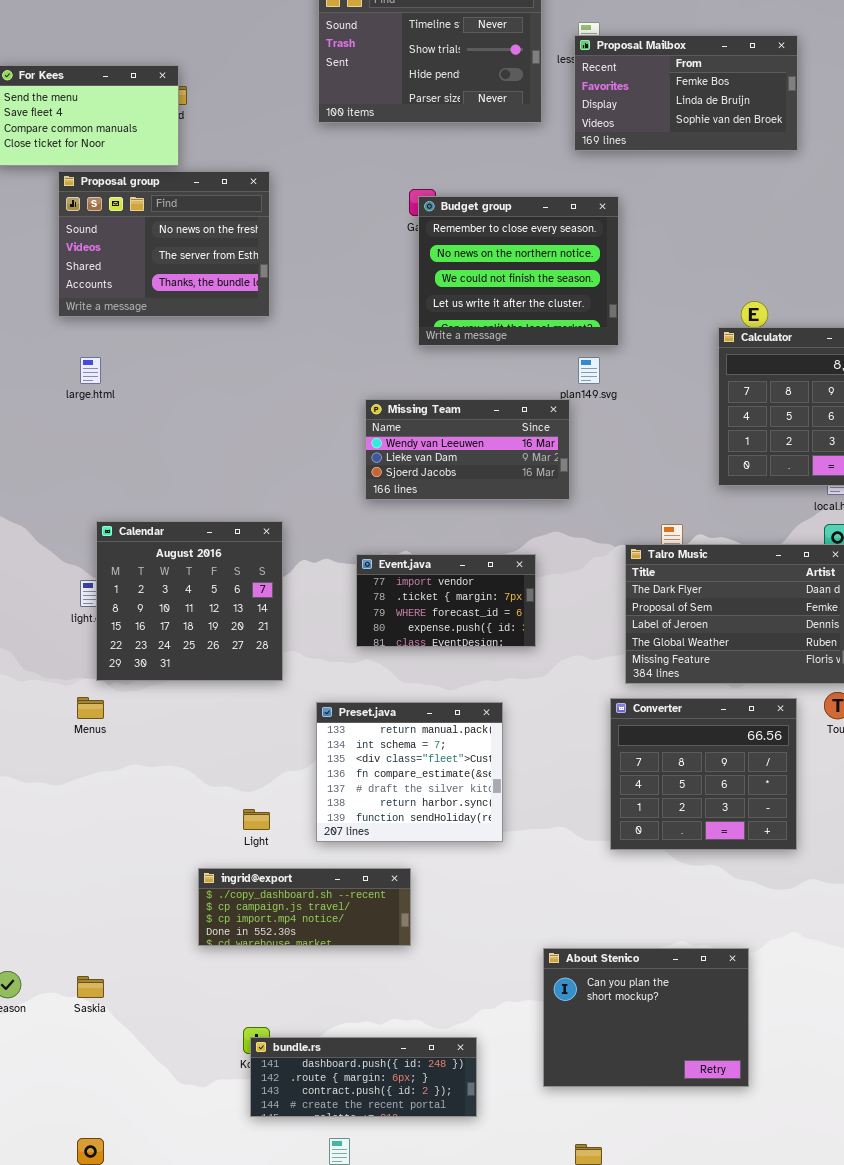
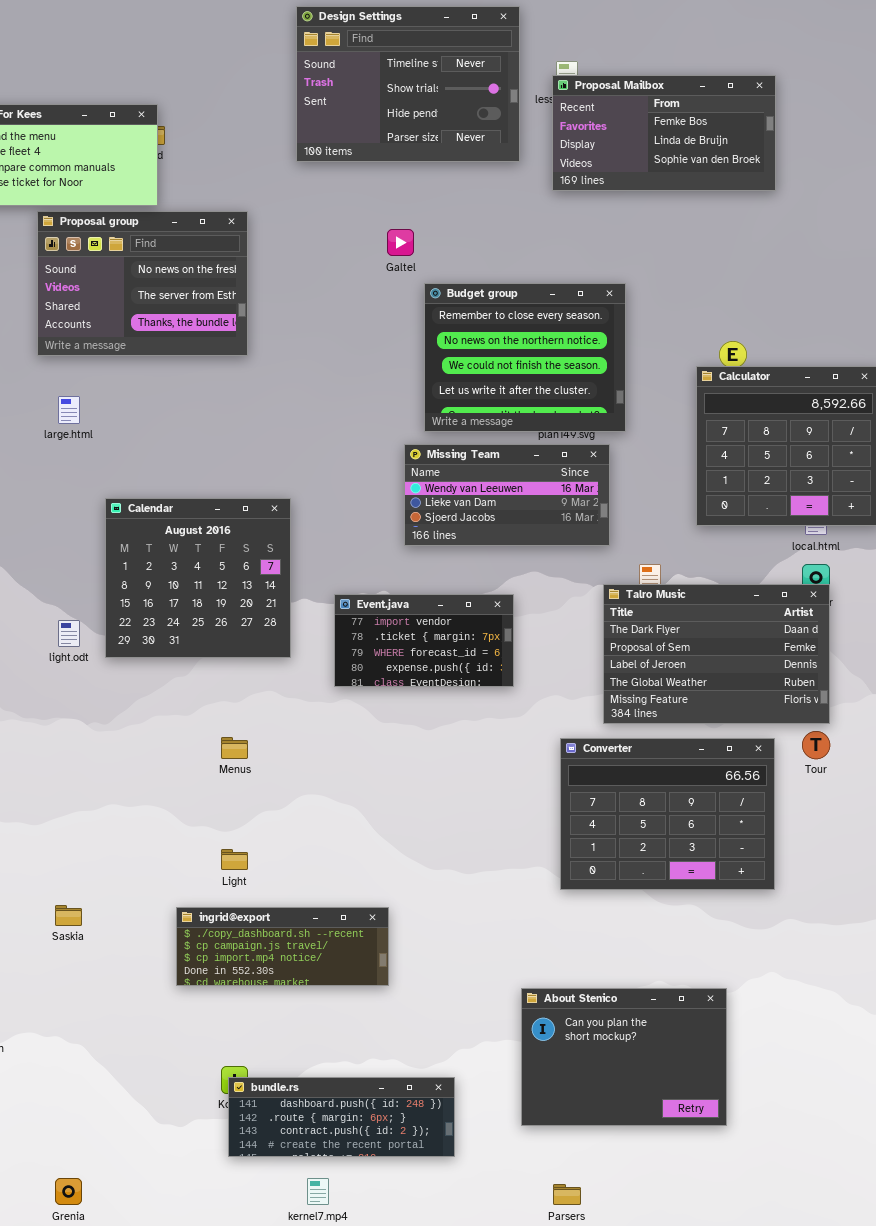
Budget group: [418,196,619,346] -> [424,283,626,432], moved
Missing Team: [365,399,570,500] -> [404,444,610,546], moved
Calendar: [96,521,283,681] -> [105,498,291,658], moved
Menus: [77,697,104,719] -> [221,737,248,759], moved
Converter: [610,698,797,850] -> [560,738,775,890], resized
Preset.java: [316,702,503,842] -> none, closed
Saskia: [77,976,104,998] -> [55,905,82,926], moved

